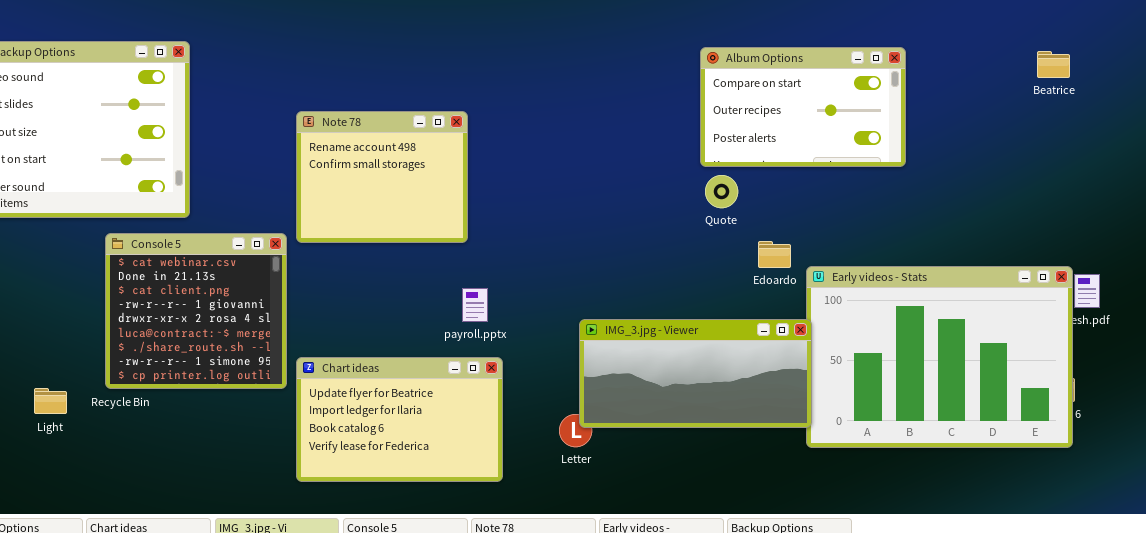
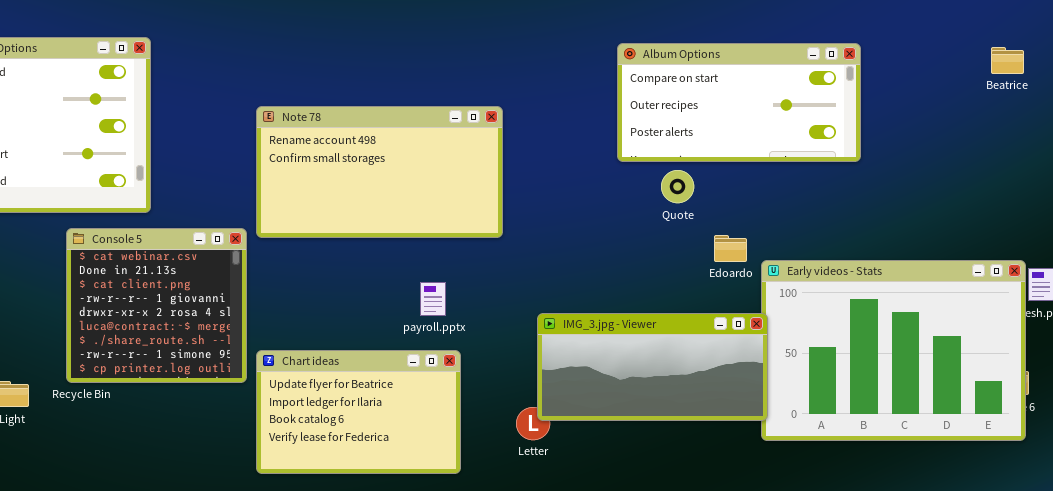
Album Options: [700,47,906,167] -> [617,43,861,162], resized
Note 78: [296,111,468,243] -> [256,106,503,238], resized

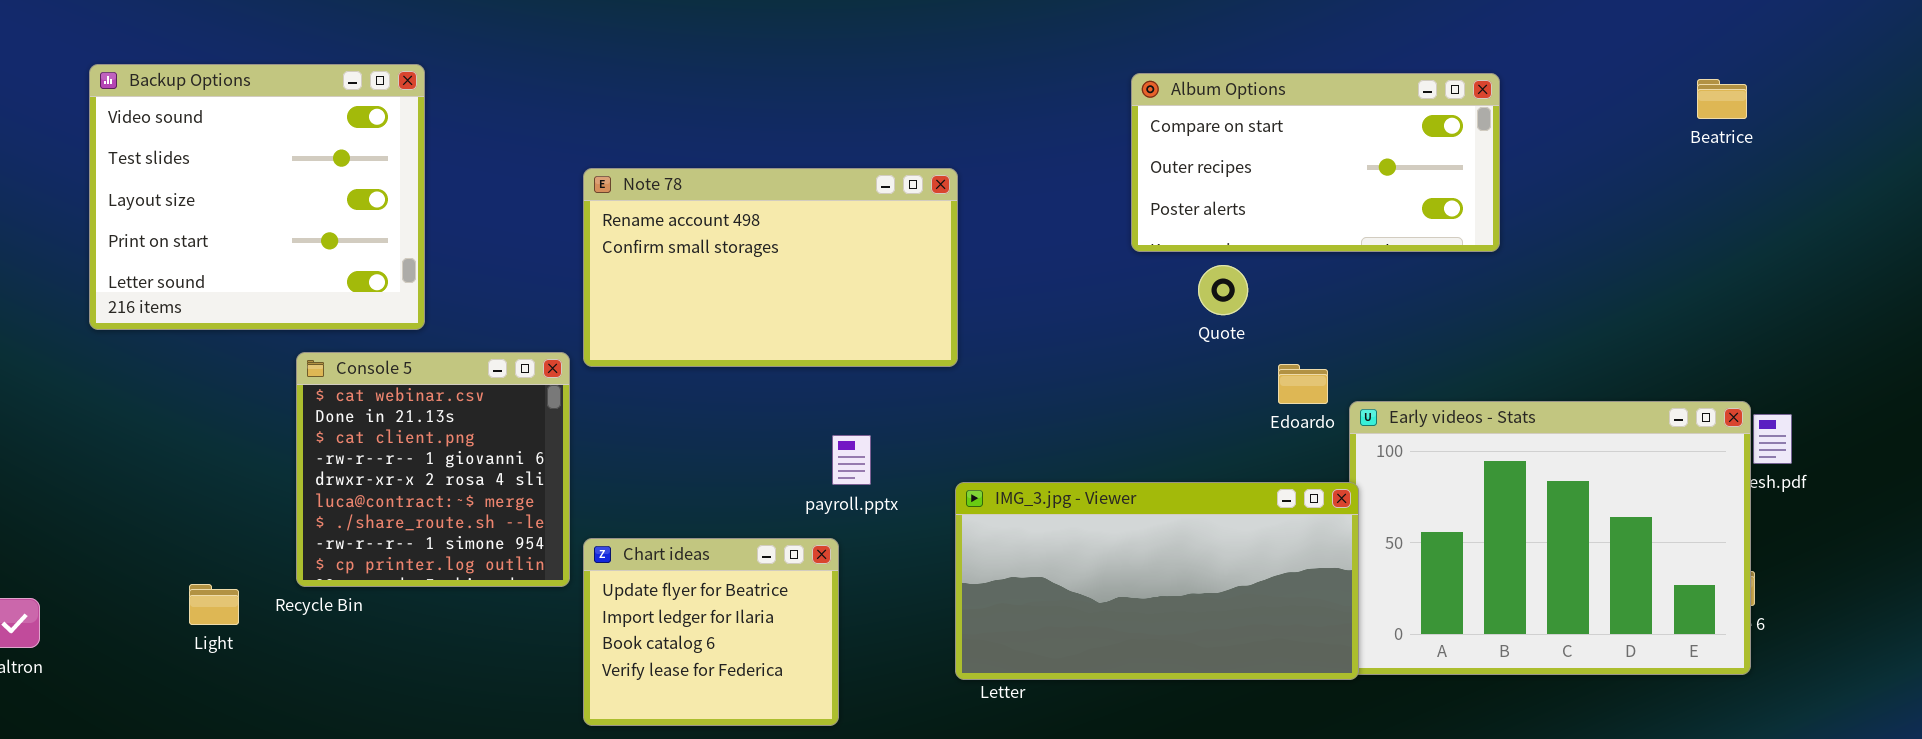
IMG_3.jpg - Viewer: [537,313,768,421] -> [955,482,1359,680], resized
Chart ideas: [256,350,461,474] -> [583,538,839,726], resized

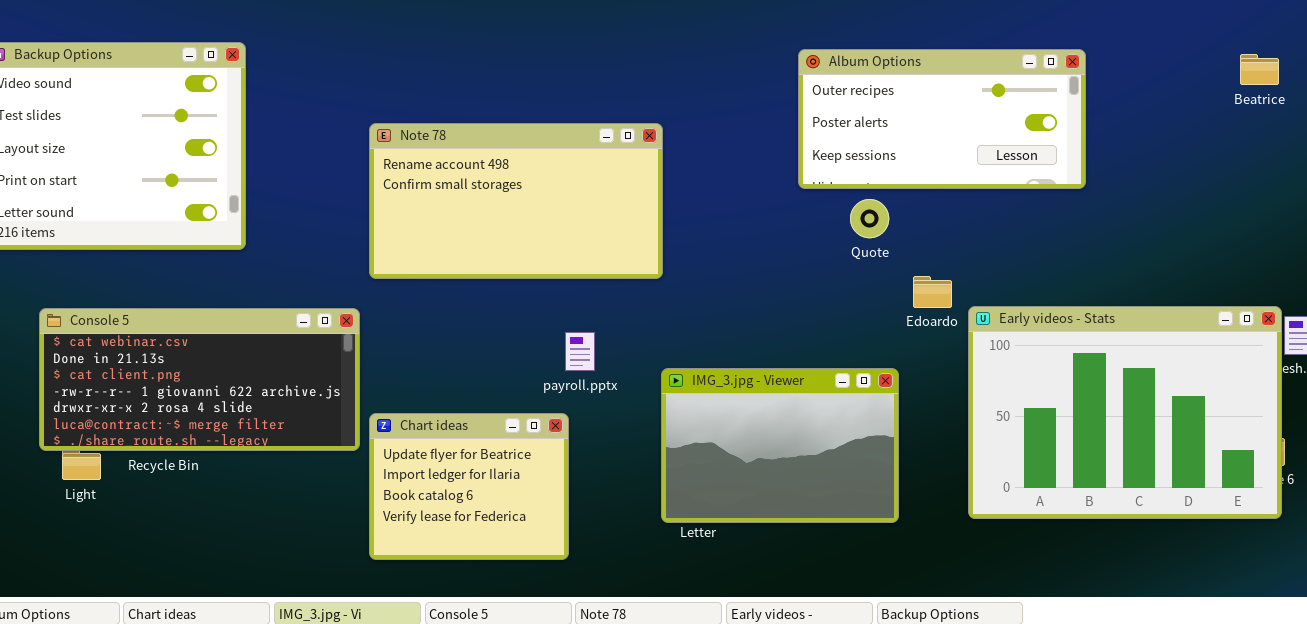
Album Options: [1131,73,1500,252] -> [798,49,1086,189], scrolled down 1 row
Console 5: [296,352,570,587] -> [39,308,360,451], resized
IMG_3.jpg - Viewer: [955,482,1359,680] -> [661,368,899,523], resized

